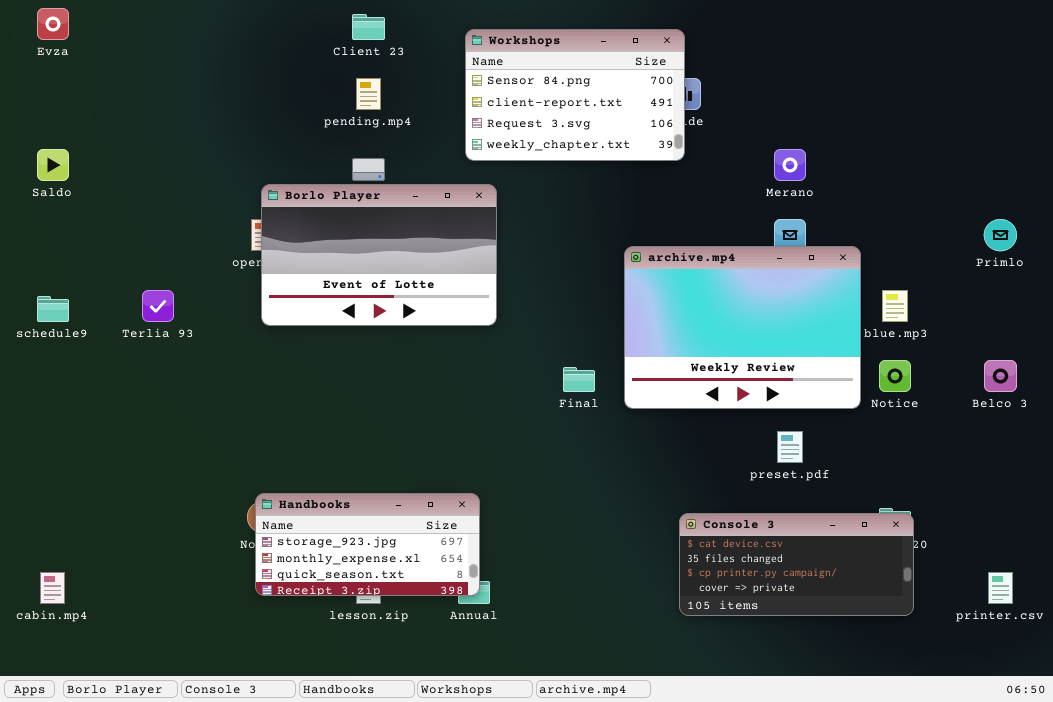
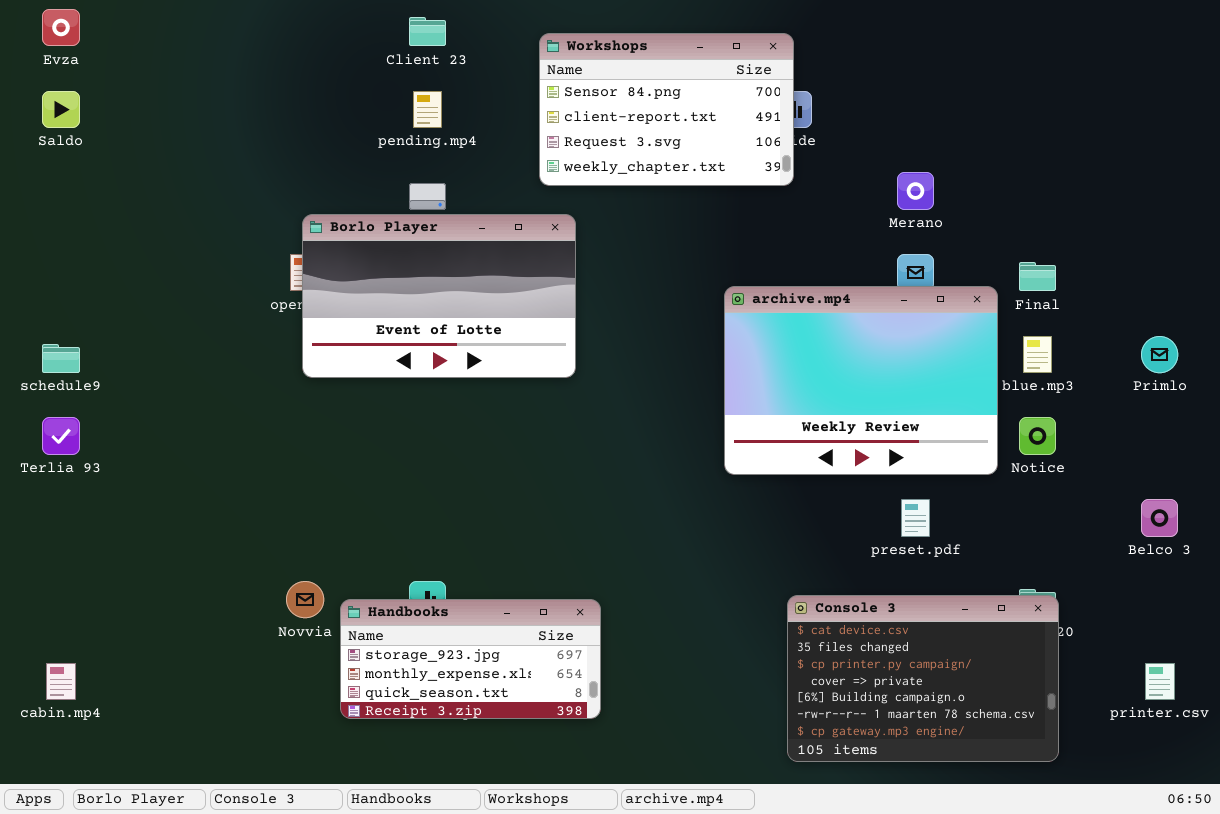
Saldo: [37,149,69,181] -> [42,91,80,128], moved
Primlo: [984,219,1017,251] -> [1141,336,1178,373], moved
Terlia 93: [142,290,174,322] -> [42,417,80,455], moved
Belco 3: [984,360,1017,392] -> [1141,499,1178,537], moved
Final: [563,367,595,392] -> [1019,262,1056,291], moved
Handbooks: [255,493,480,596] -> [340,599,601,719], moved
Console 3: [679,513,914,616] -> [787,595,1059,762], resized

